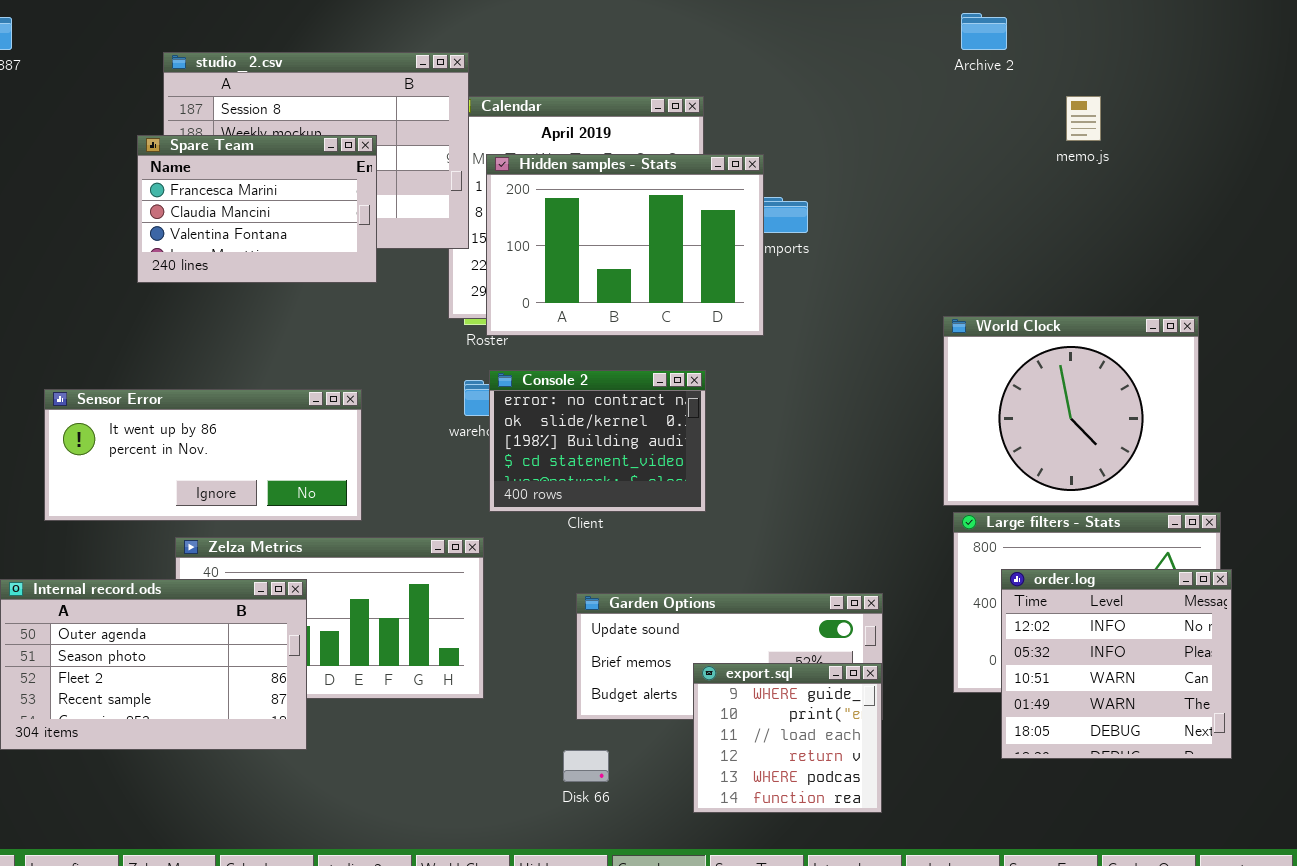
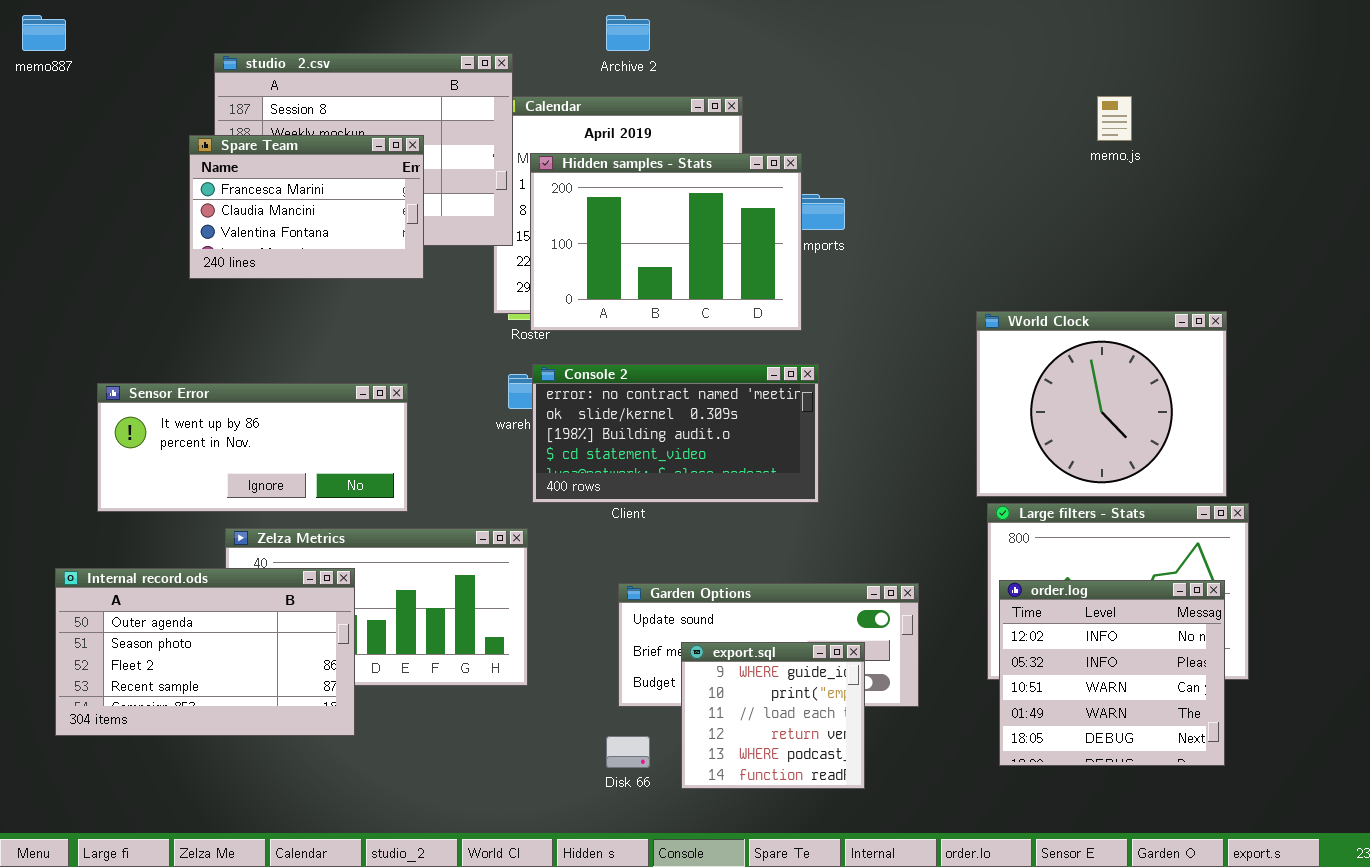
Archive 2: [961,13,1007,50] -> [606,15,650,51], moved
Console 2: [489,370,706,512] -> [532,364,819,503], resized
order.log: [1001,569,1232,759] -> [999,580,1225,766], moved
export.sql: [693,663,882,813] -> [681,642,865,789], moved

